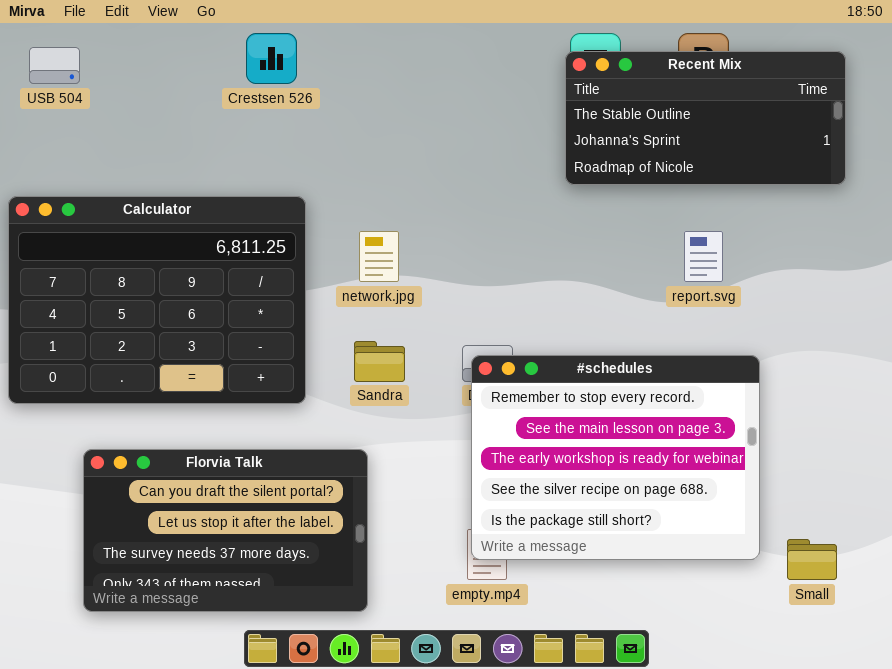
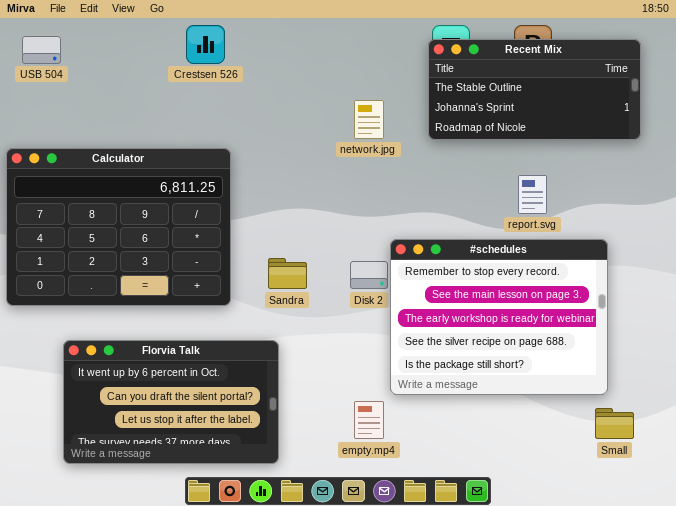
network.jpg: [359,231,399,282] -> [354,100,384,139], moved
#schedules: [471,355,760,560] -> [390,239,608,395], moved
Florvia Talk: [83,449,368,612] -> [63,340,279,464], scrolled up 1 row

